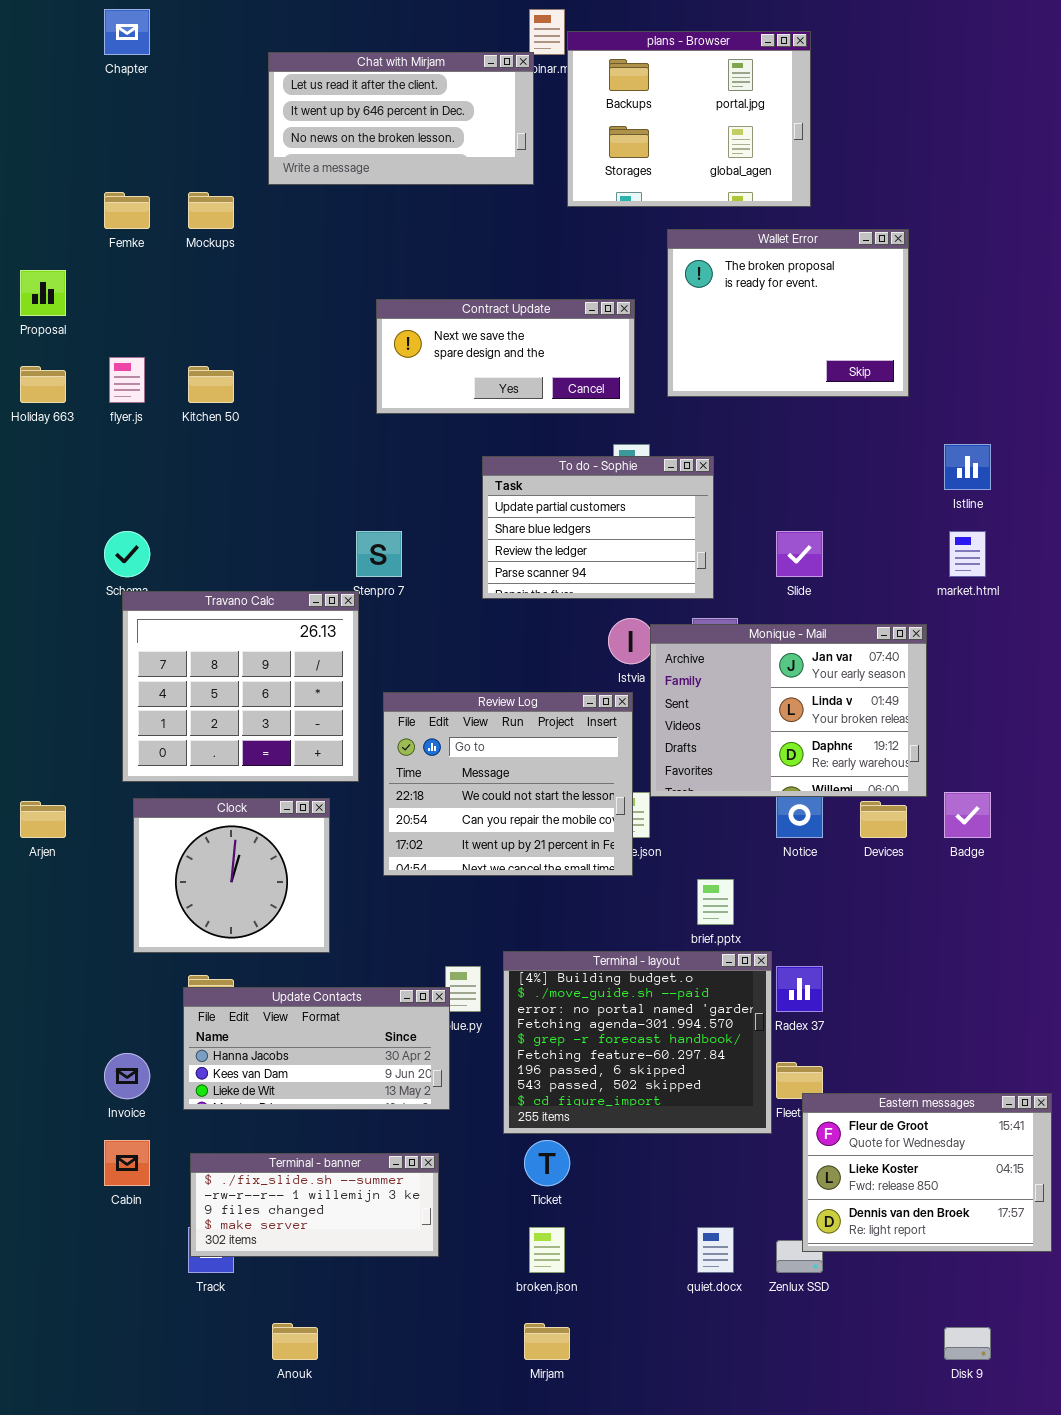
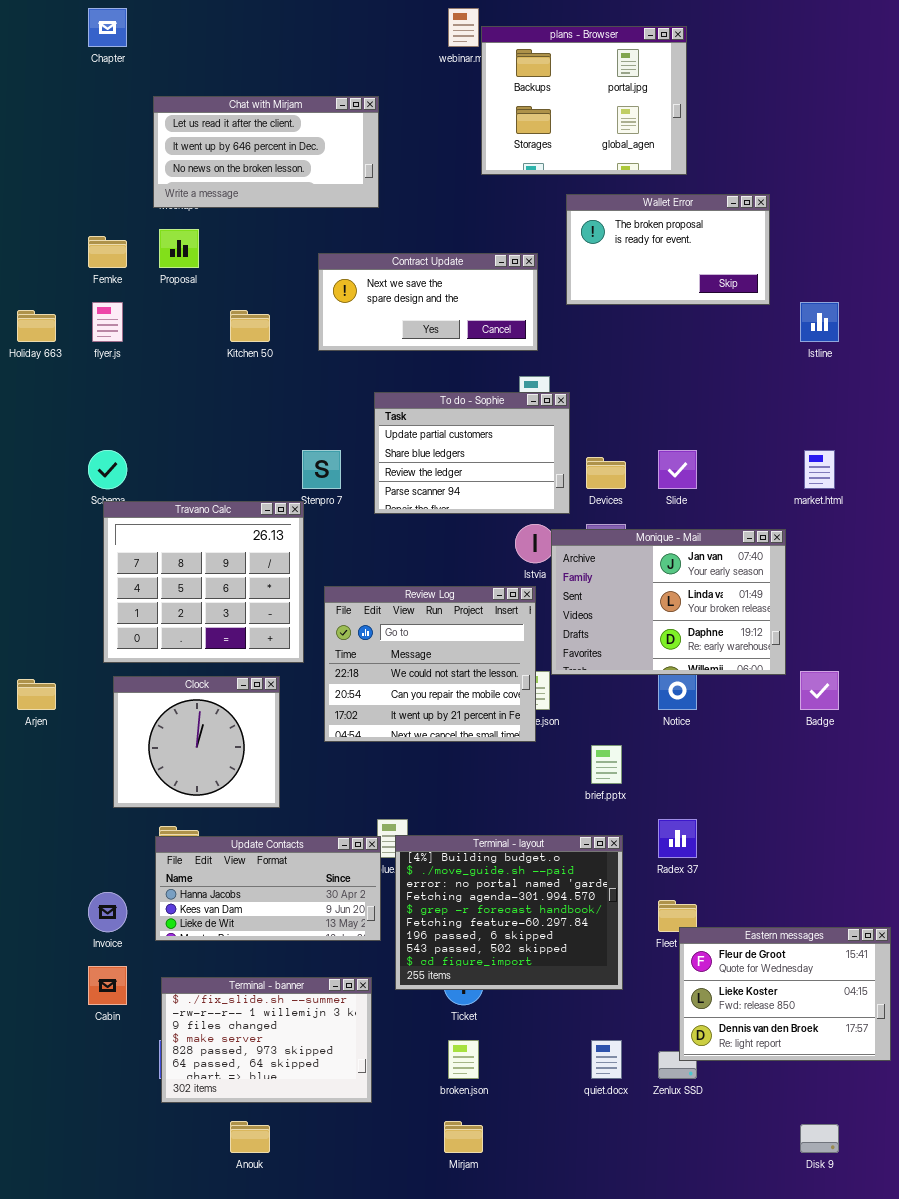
Chat with Mirjam: [268,52,534,185] -> [153,96,379,208], moved
Femke: [104,192,150,229] -> [88,236,127,268], moved
Wallet Error: [667,229,909,397] -> [566,194,770,305], resized
Proposal: [20,270,66,316] -> [159,229,199,268], moved
Kitchen 50: [188,366,234,403] -> [230,310,270,342], moved
Istline: [944,444,991,490] -> [800,302,839,342], moved
To do - Sophie: [482,456,714,599] -> [374,392,570,514], moved
Devices: [860,801,907,838] -> [586,457,626,489], moved
Terminal - layout: [503,951,772,1134] -> [395,835,623,990], moved
Terminal - banner: [190,1153,439,1257] -> [161,977,372,1103], resized

